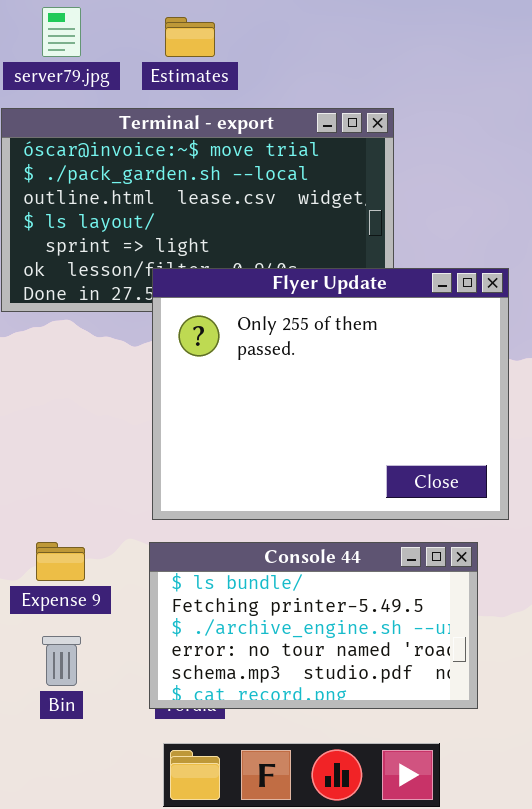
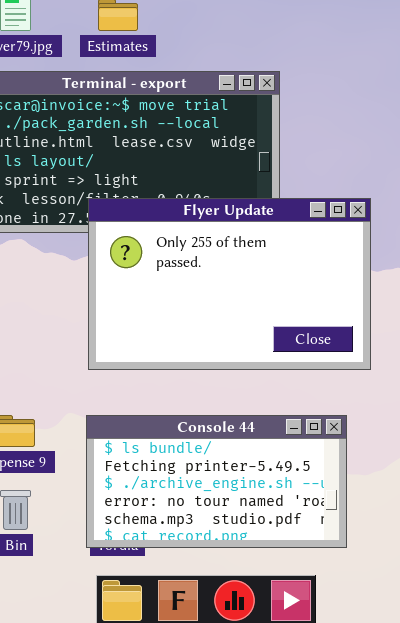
Flyer Update: [152,268,509,520] -> [88,198,371,370], resized

